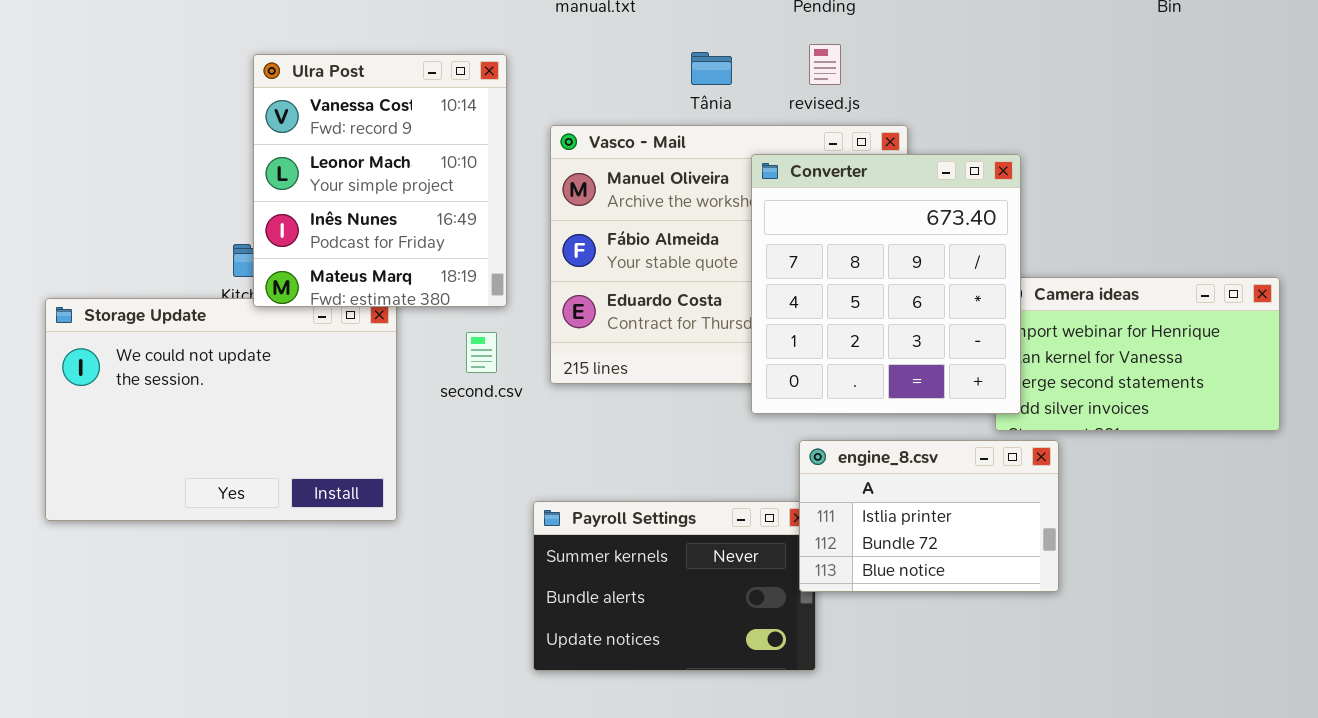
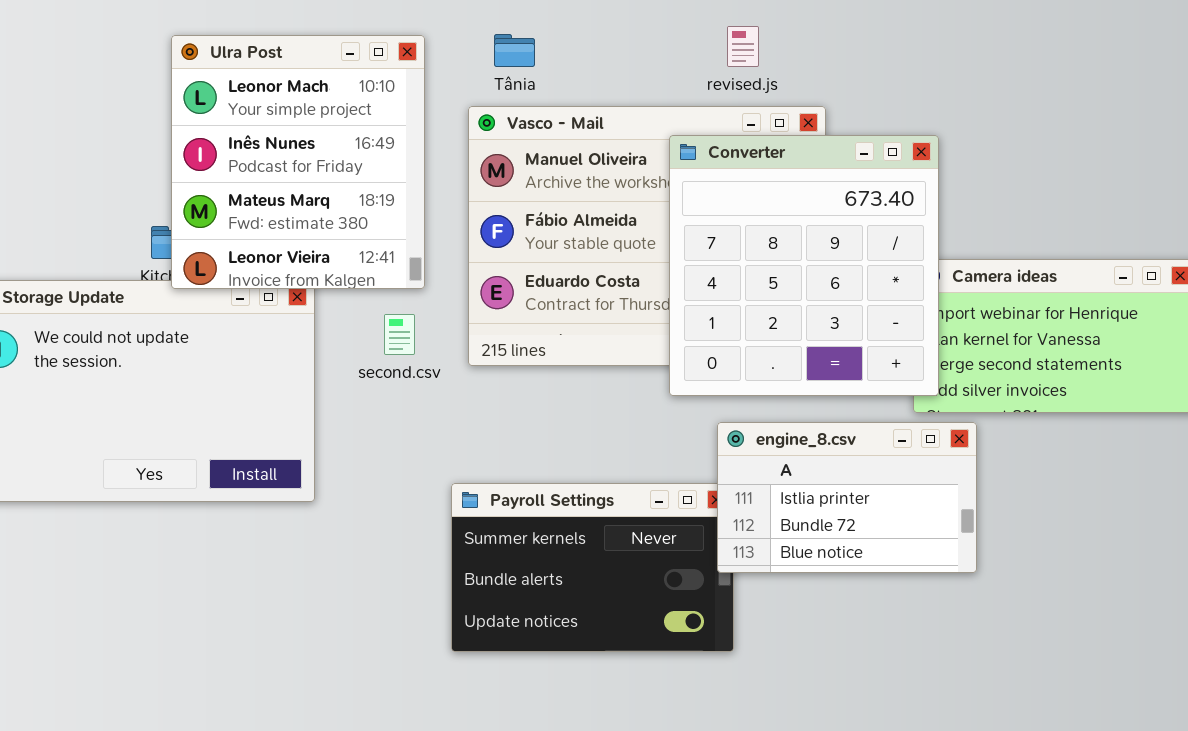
Tânia: [691,52,732,85] -> [494,34,535,67], moved
Ulra Post: [253,54,507,307] -> [171,35,425,289], scrolled down 1 row

